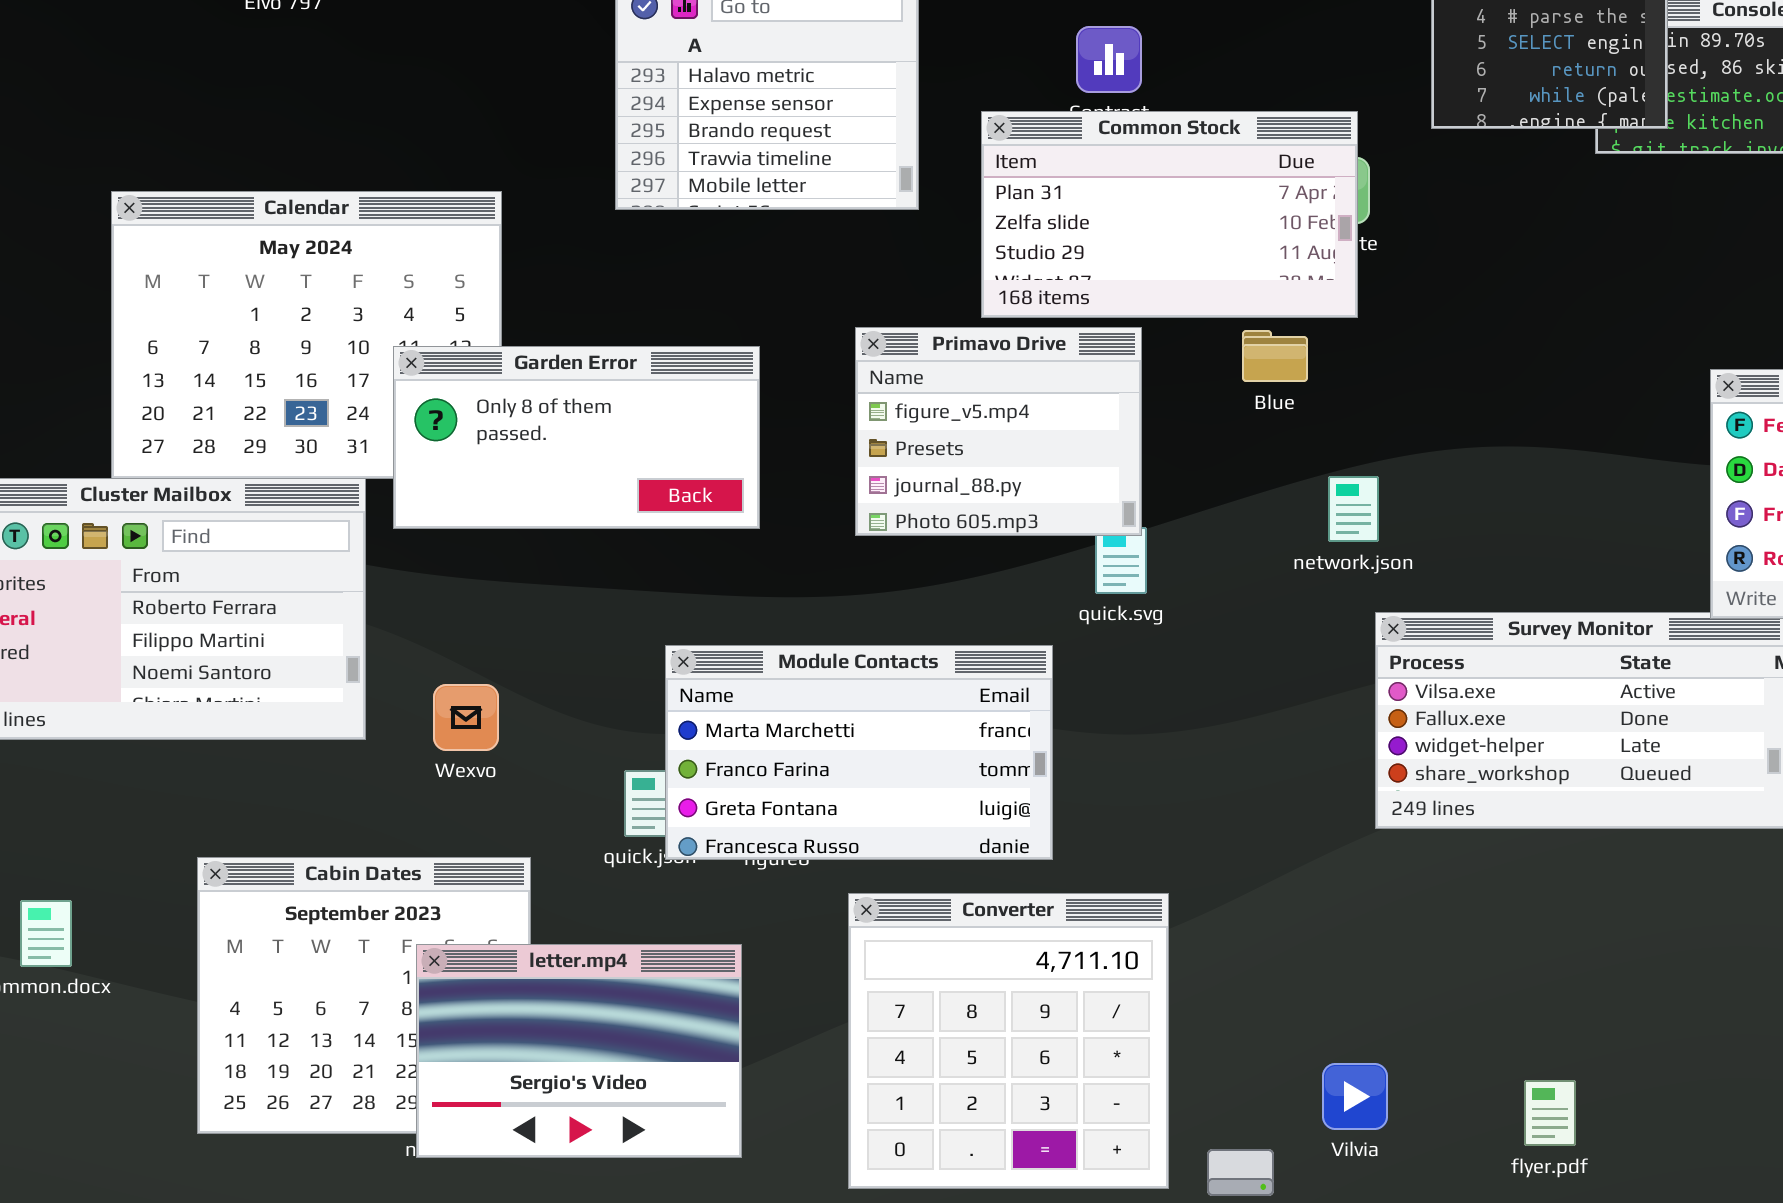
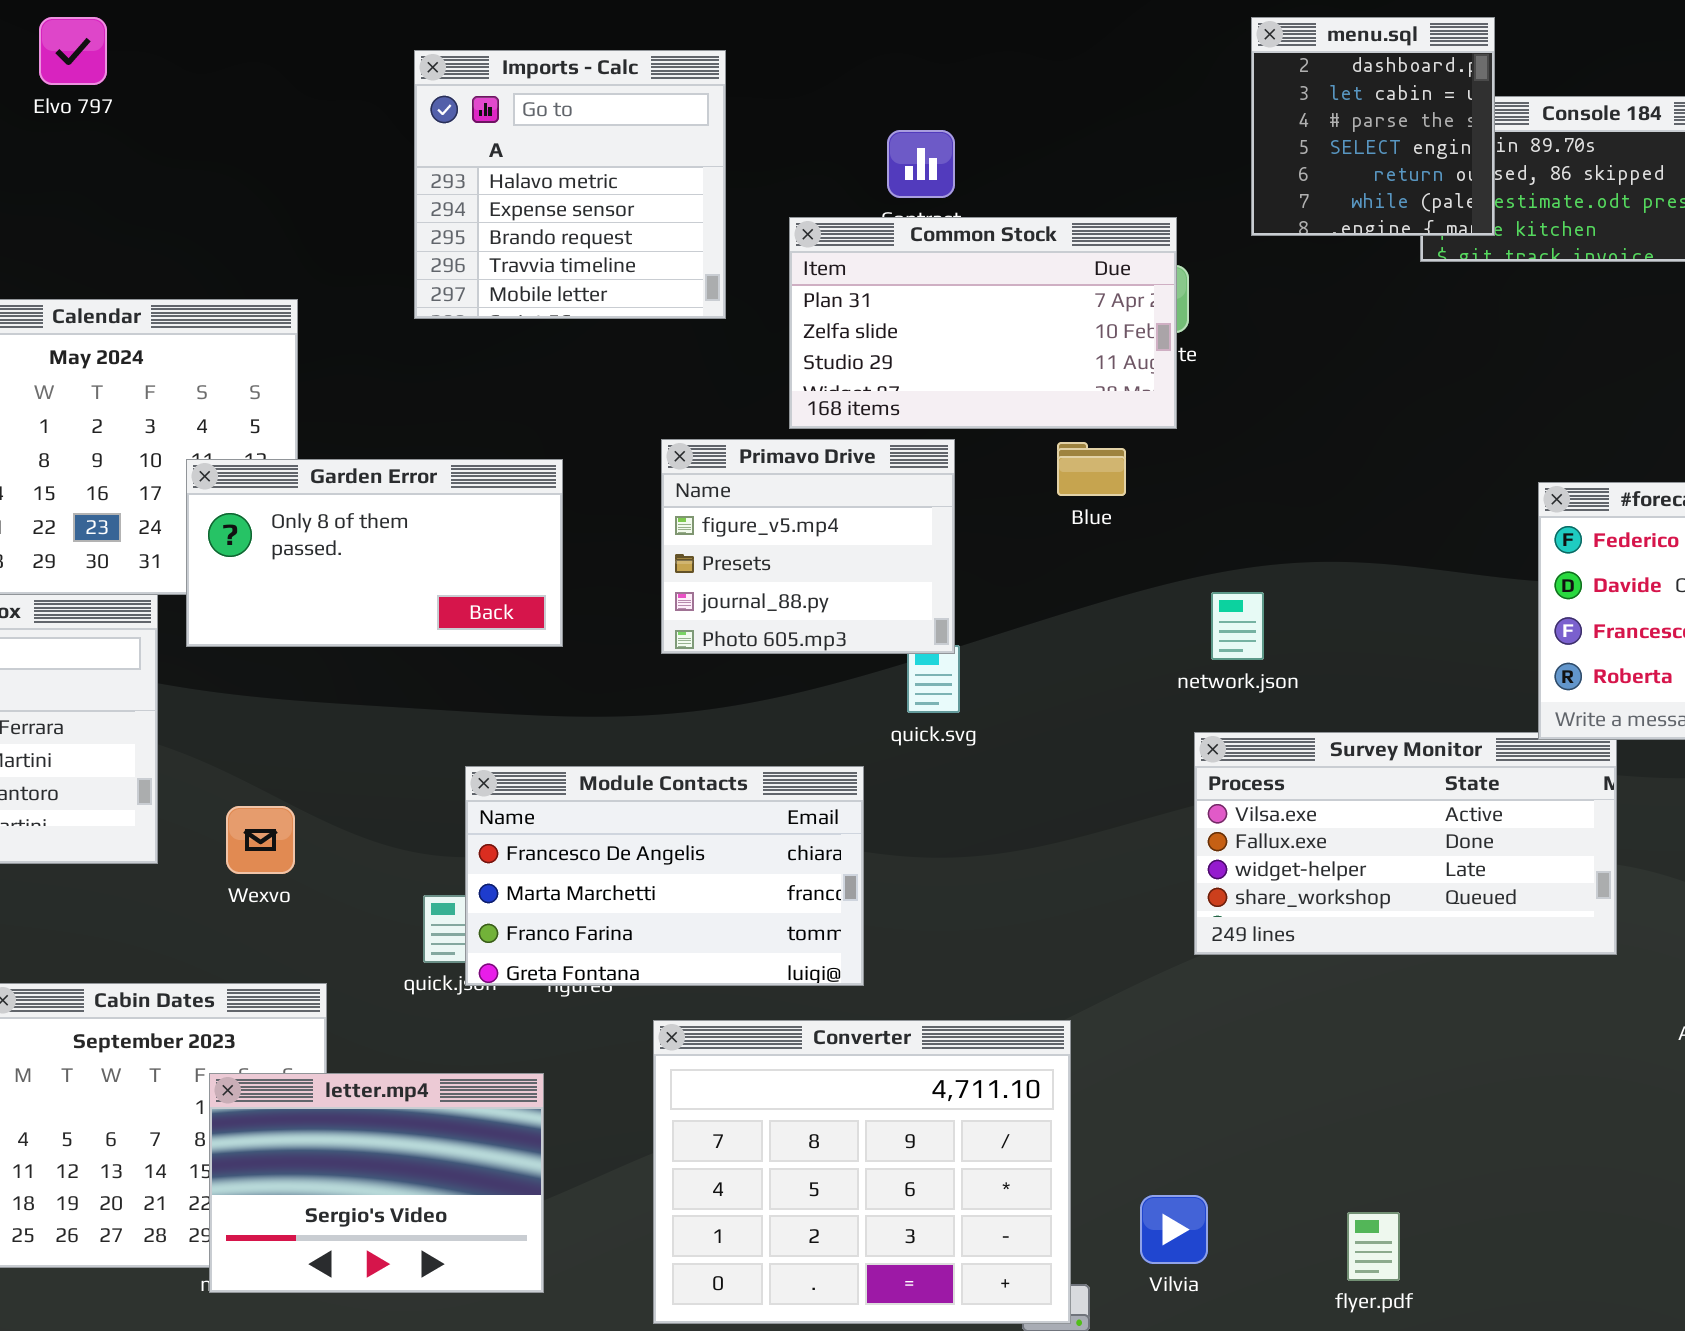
network.json: [1328,476,1379,542] -> [1211,592,1264,660], moved
Module Contacts: [665,645,1053,860] -> [465,766,864,986], scrolled up 1 row
Converter: [848,893,1169,1189] -> [653,1020,1071,1324], resized

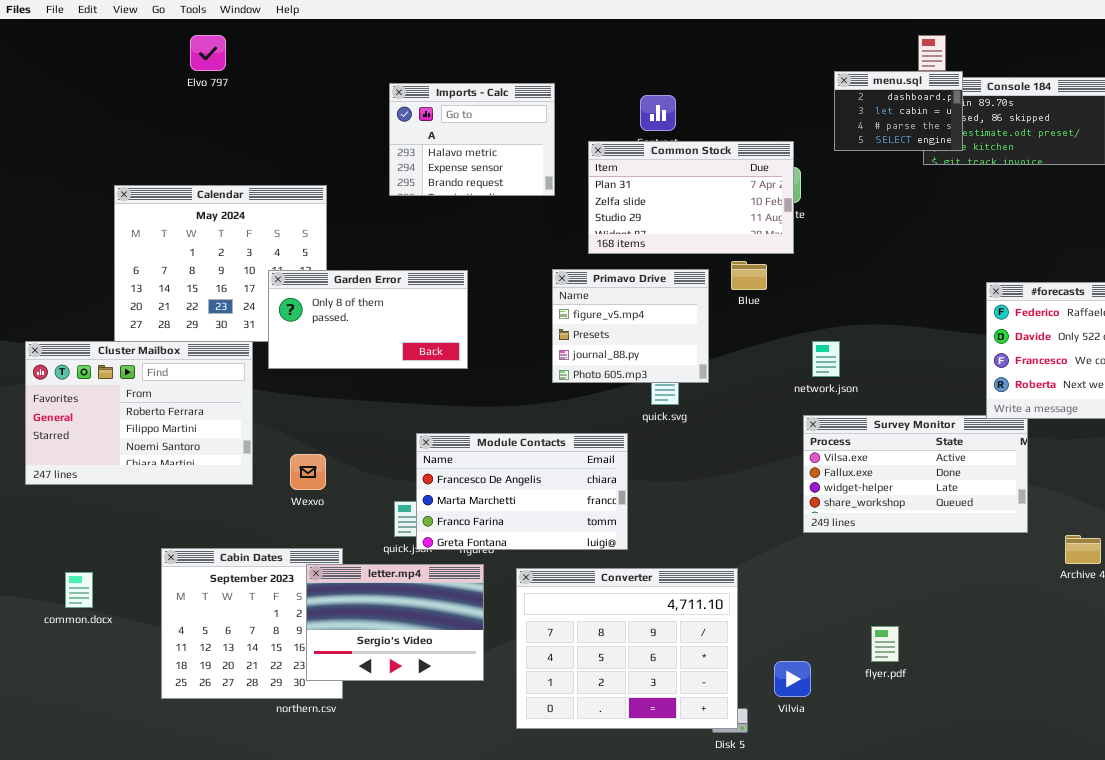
menu.sql: [1251,17,1495,236] -> [834,71,963,151], resized
Imports - Calc: [414,50,726,319] -> [389,83,555,196], resized
Primavo Drive: [661,439,955,654] -> [552,269,709,383], moved
letter.mp4: [209,1073,544,1293] -> [306,564,484,681], moved
flyer.pdf: [1347,1212,1400,1281] -> [871,626,899,662], moved

